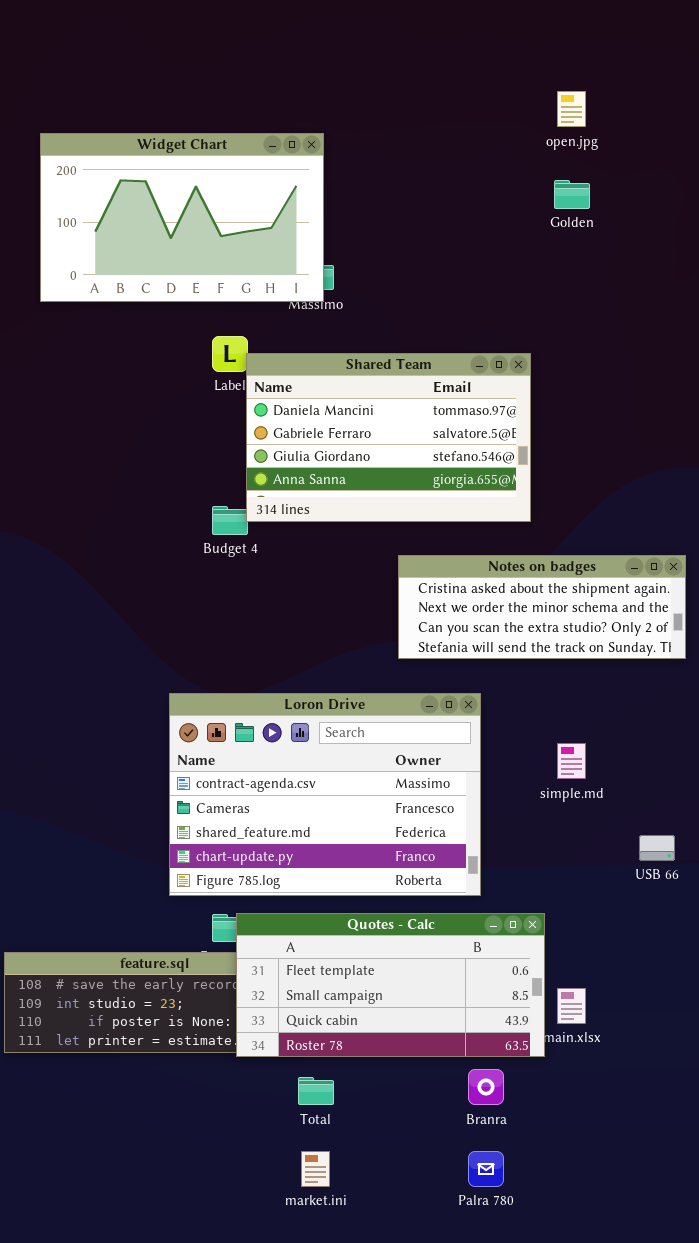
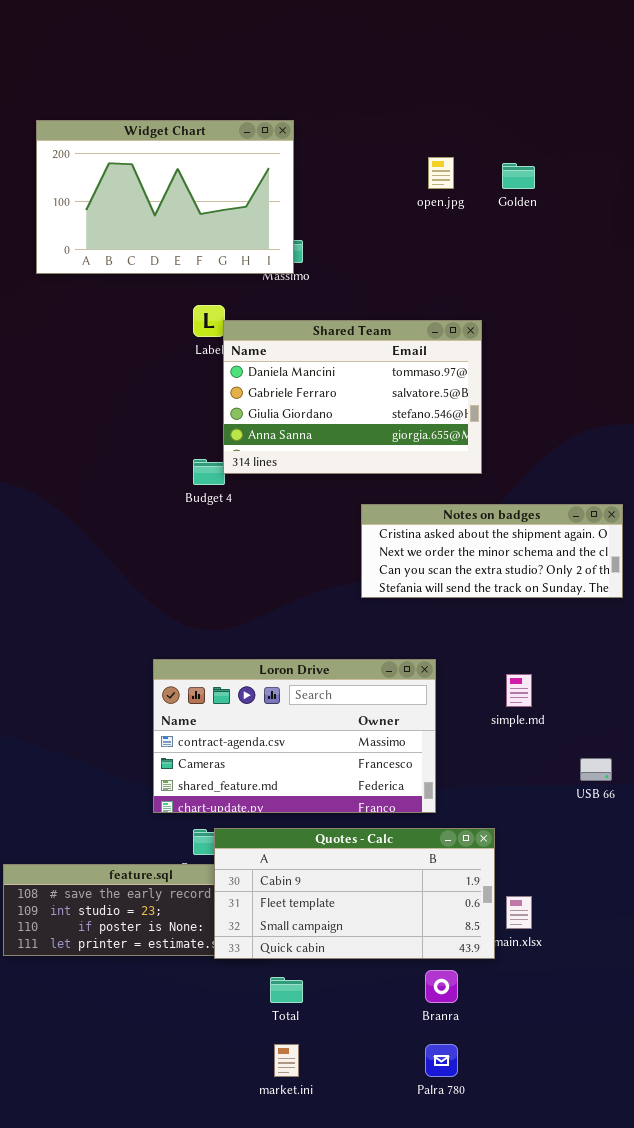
open.jpg: [557,91,586,127] -> [428,157,454,189], moved
Loron Drive: [169,693,481,896] -> [153,659,436,813], resized
Quotes - Calc: [236,913,545,1057] -> [214,828,495,959], scrolled up 1 row

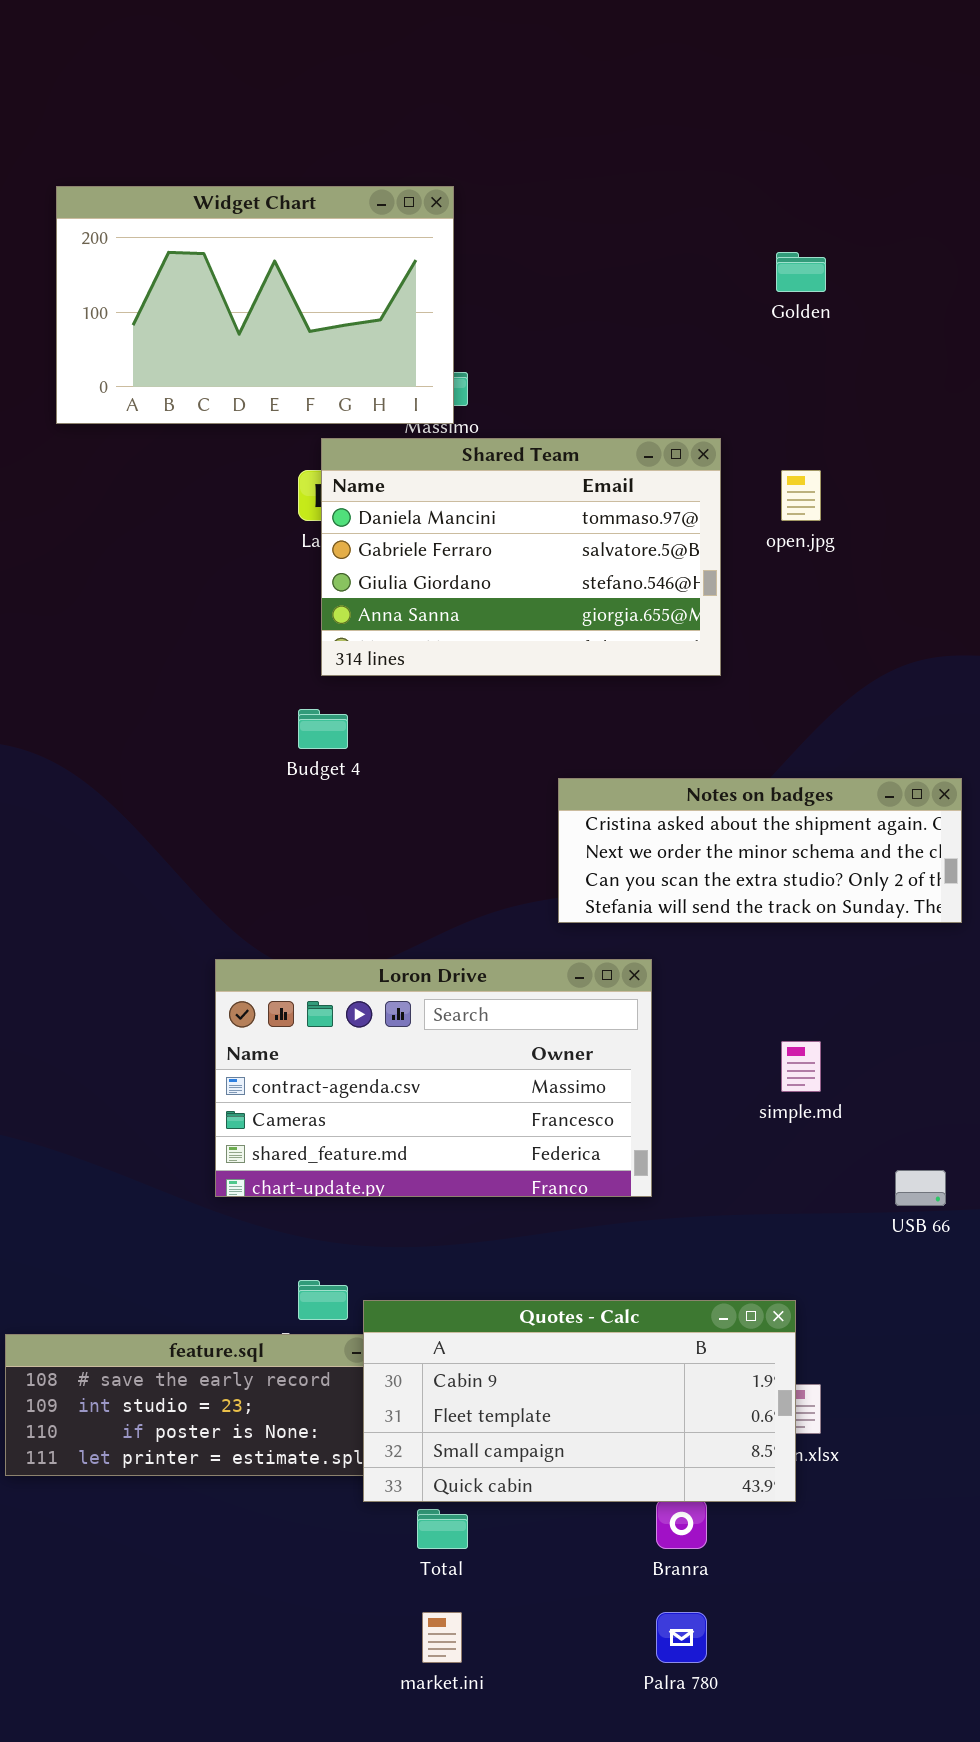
open.jpg: [428,157,454,189] -> [781,470,821,521], moved
Shared Team: [223,320,482,474] -> [321,438,721,676], moved
Loron Drive: [153,659,436,813] -> [215,959,652,1197], moved
Quotes - Calc: [214,828,495,959] -> [363,1300,796,1502], moved

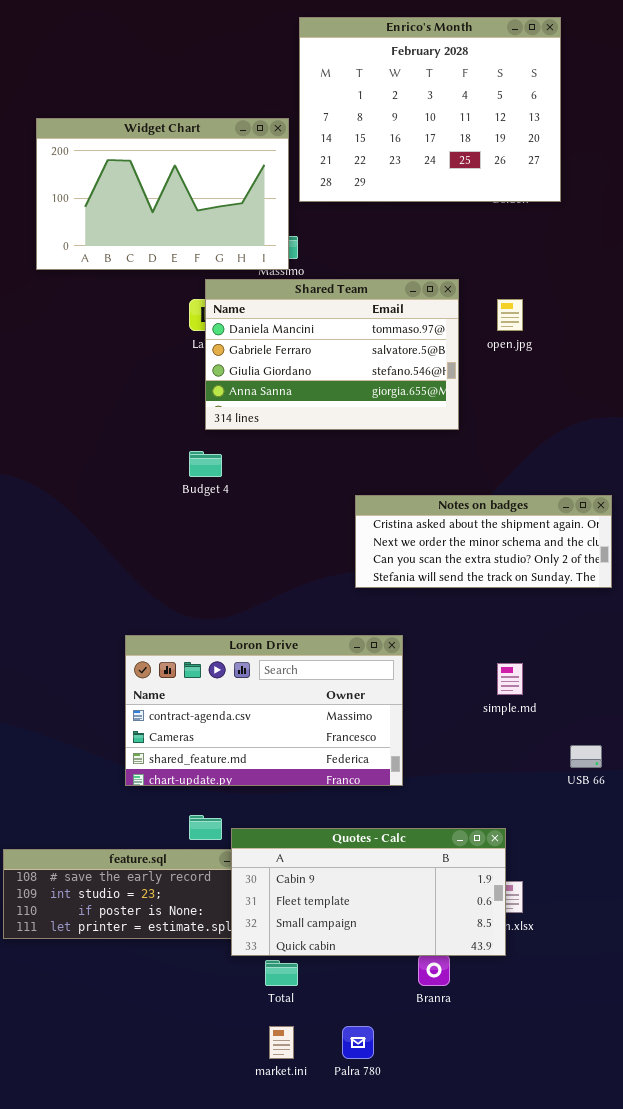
Enrico's Month: none -> [299,17,561,202], opened
Loron Drive: [215,959,652,1197] -> [125,635,403,786], moved
Palra 780: [656,1612,707,1663] -> [342,1026,374,1059], moved

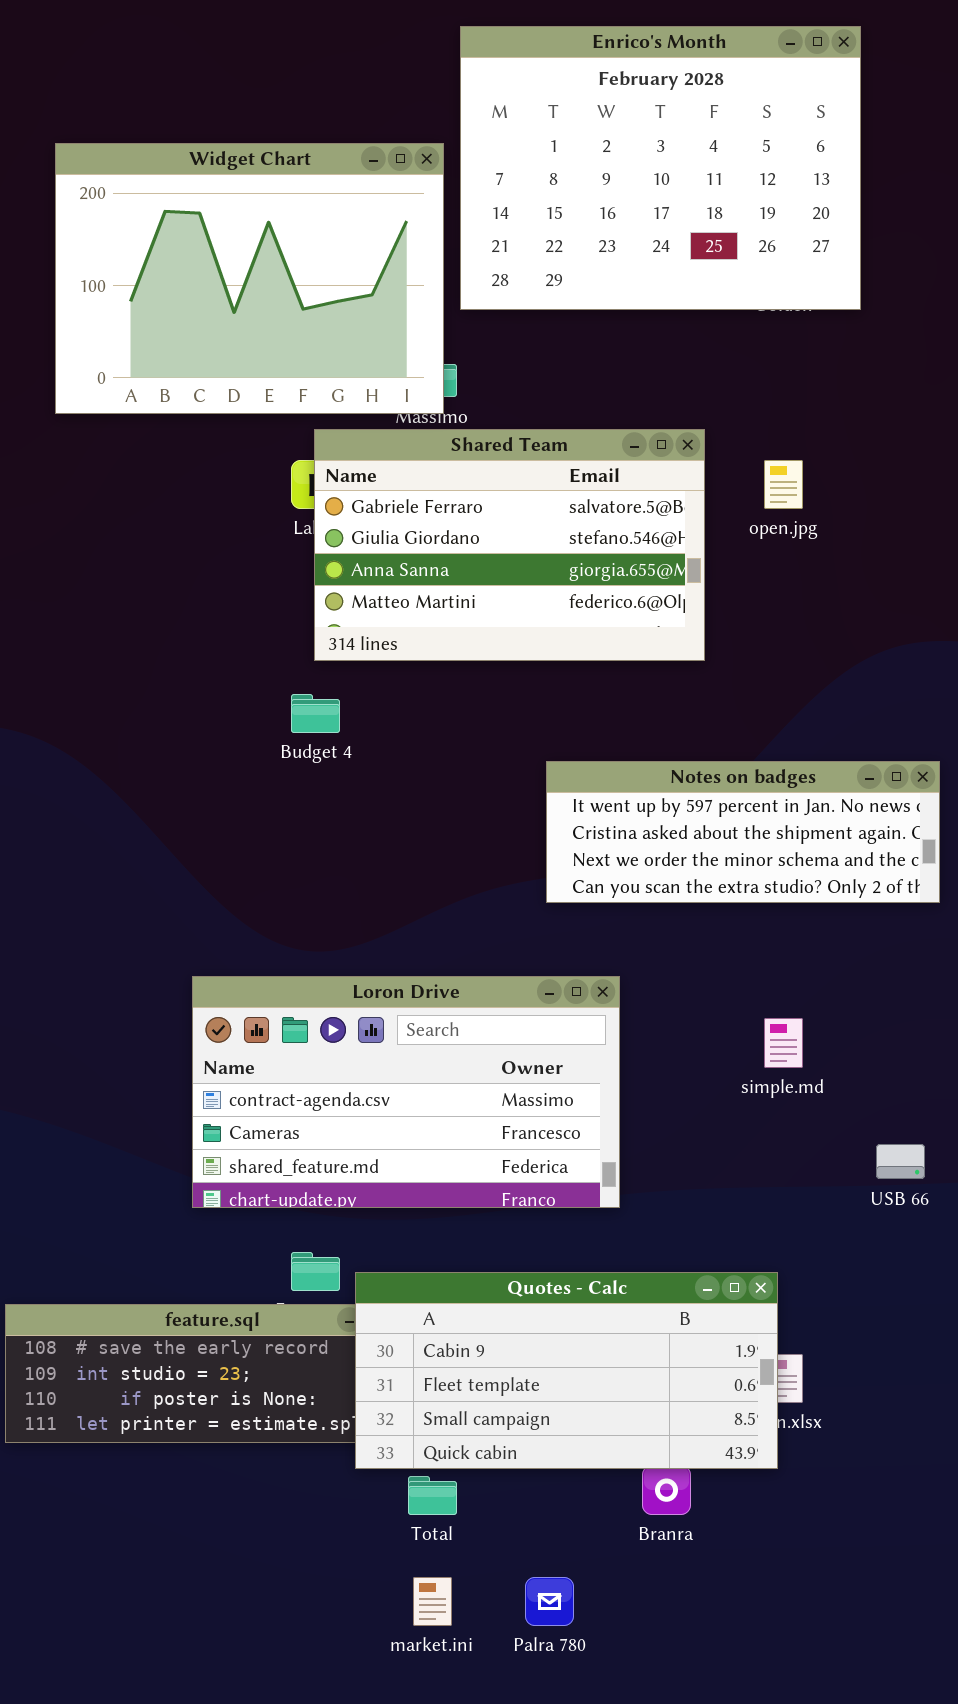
Widget Chart: [36,118,289,270] -> [55,143,444,414], resized
Shared Team: [205,279,459,430] -> [314,429,705,661], scrolled down 1 row
Notes on badges: [355,495,612,588] -> [546,761,940,903], scrolled up 1 row

